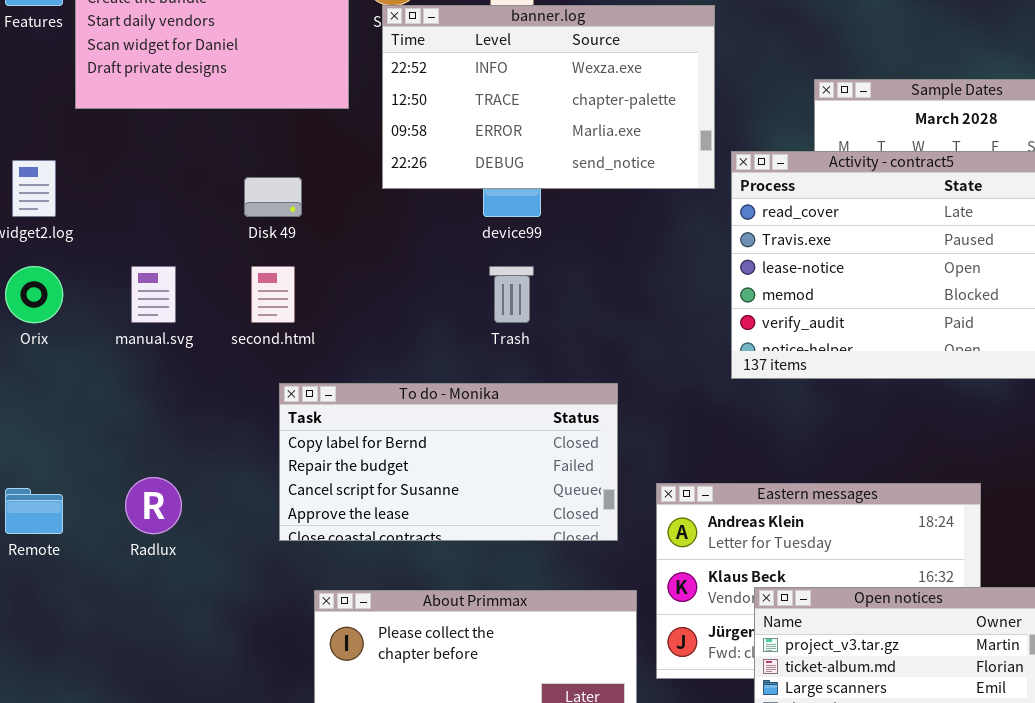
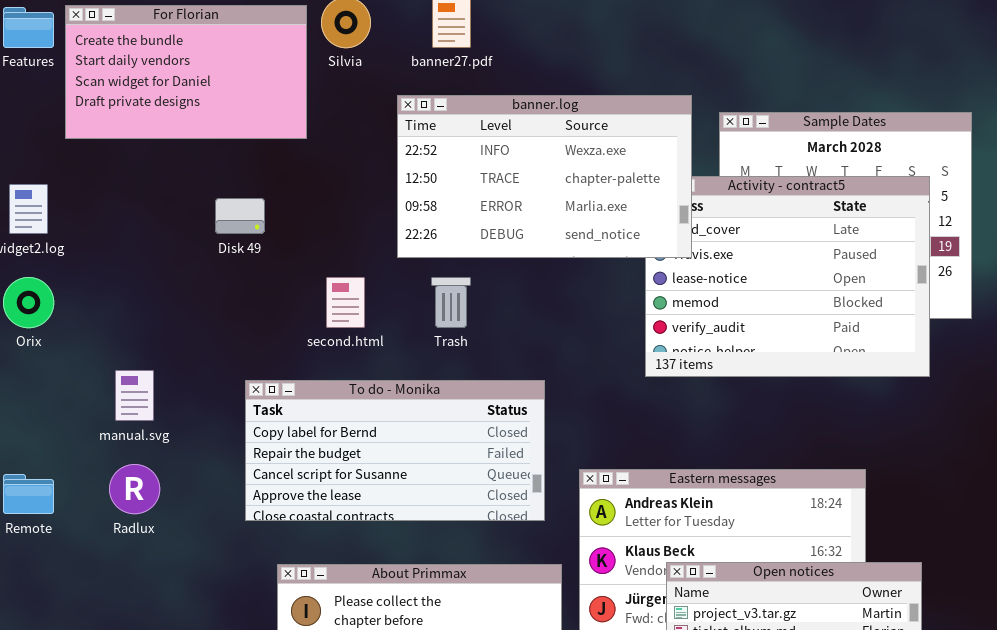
banner.log: [382,5,715,189] -> [397,95,692,258], moved
manual.svg: [131,266,176,323] -> [115,370,154,421], moved
second.html: [251,266,295,323] -> [326,277,365,328], moved

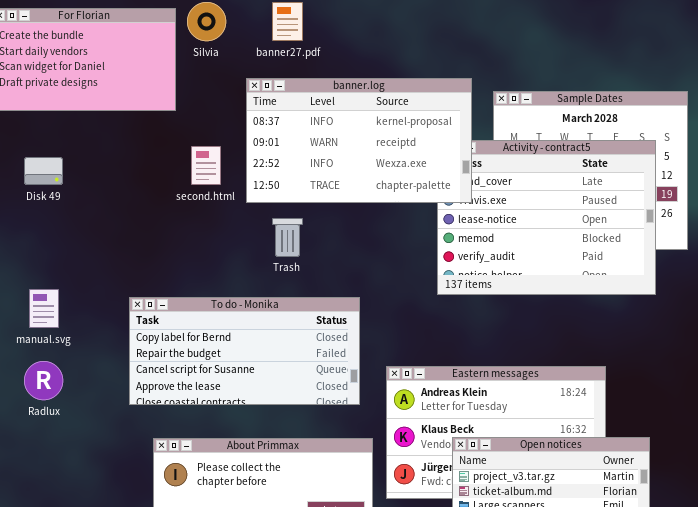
banner.log: [397,95,692,258] -> [246,78,472,203], scrolled up 2 rows
Disk 49: [215,198,265,234] -> [24,157,63,185], moved
second.html: [326,277,365,328] -> [191,146,221,185], moved

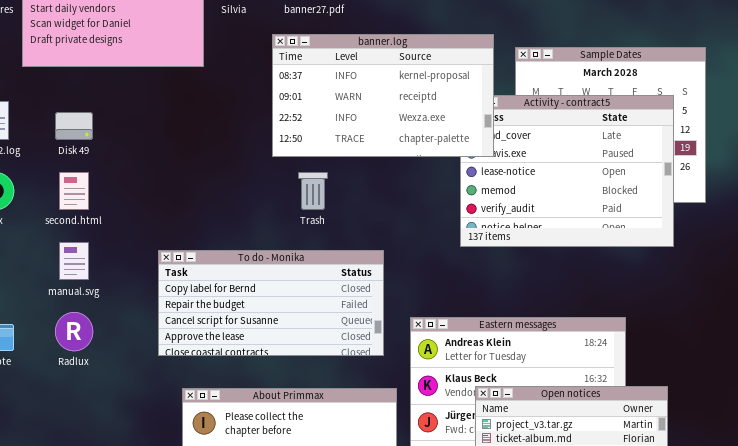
second.html: [191,146,221,185] -> [59,172,89,210], moved

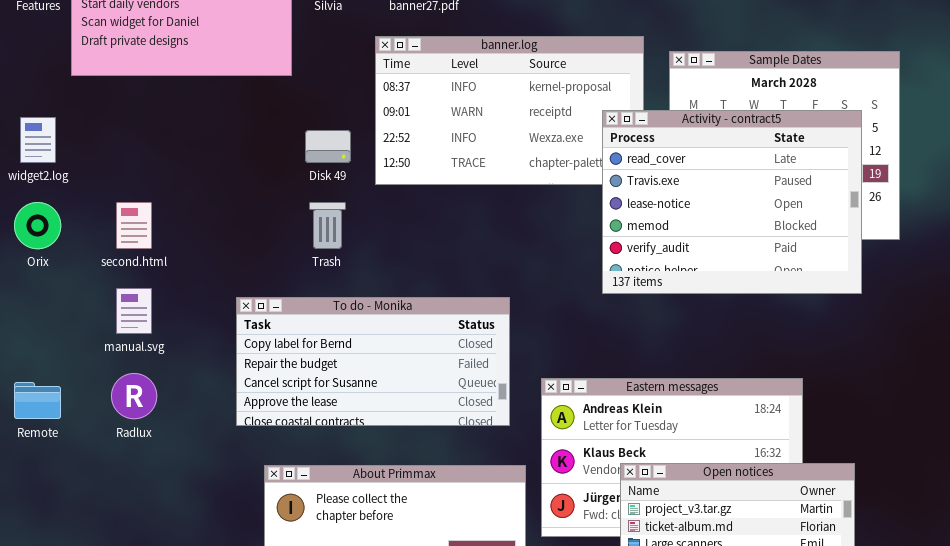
Activity - contract5: [460,95,674,247] -> [602,110,862,294], raised
Disk 49: [55,112,93,140] -> [305,130,351,163], moved
Trash: [298,172,328,210] -> [309,202,346,249], moved

